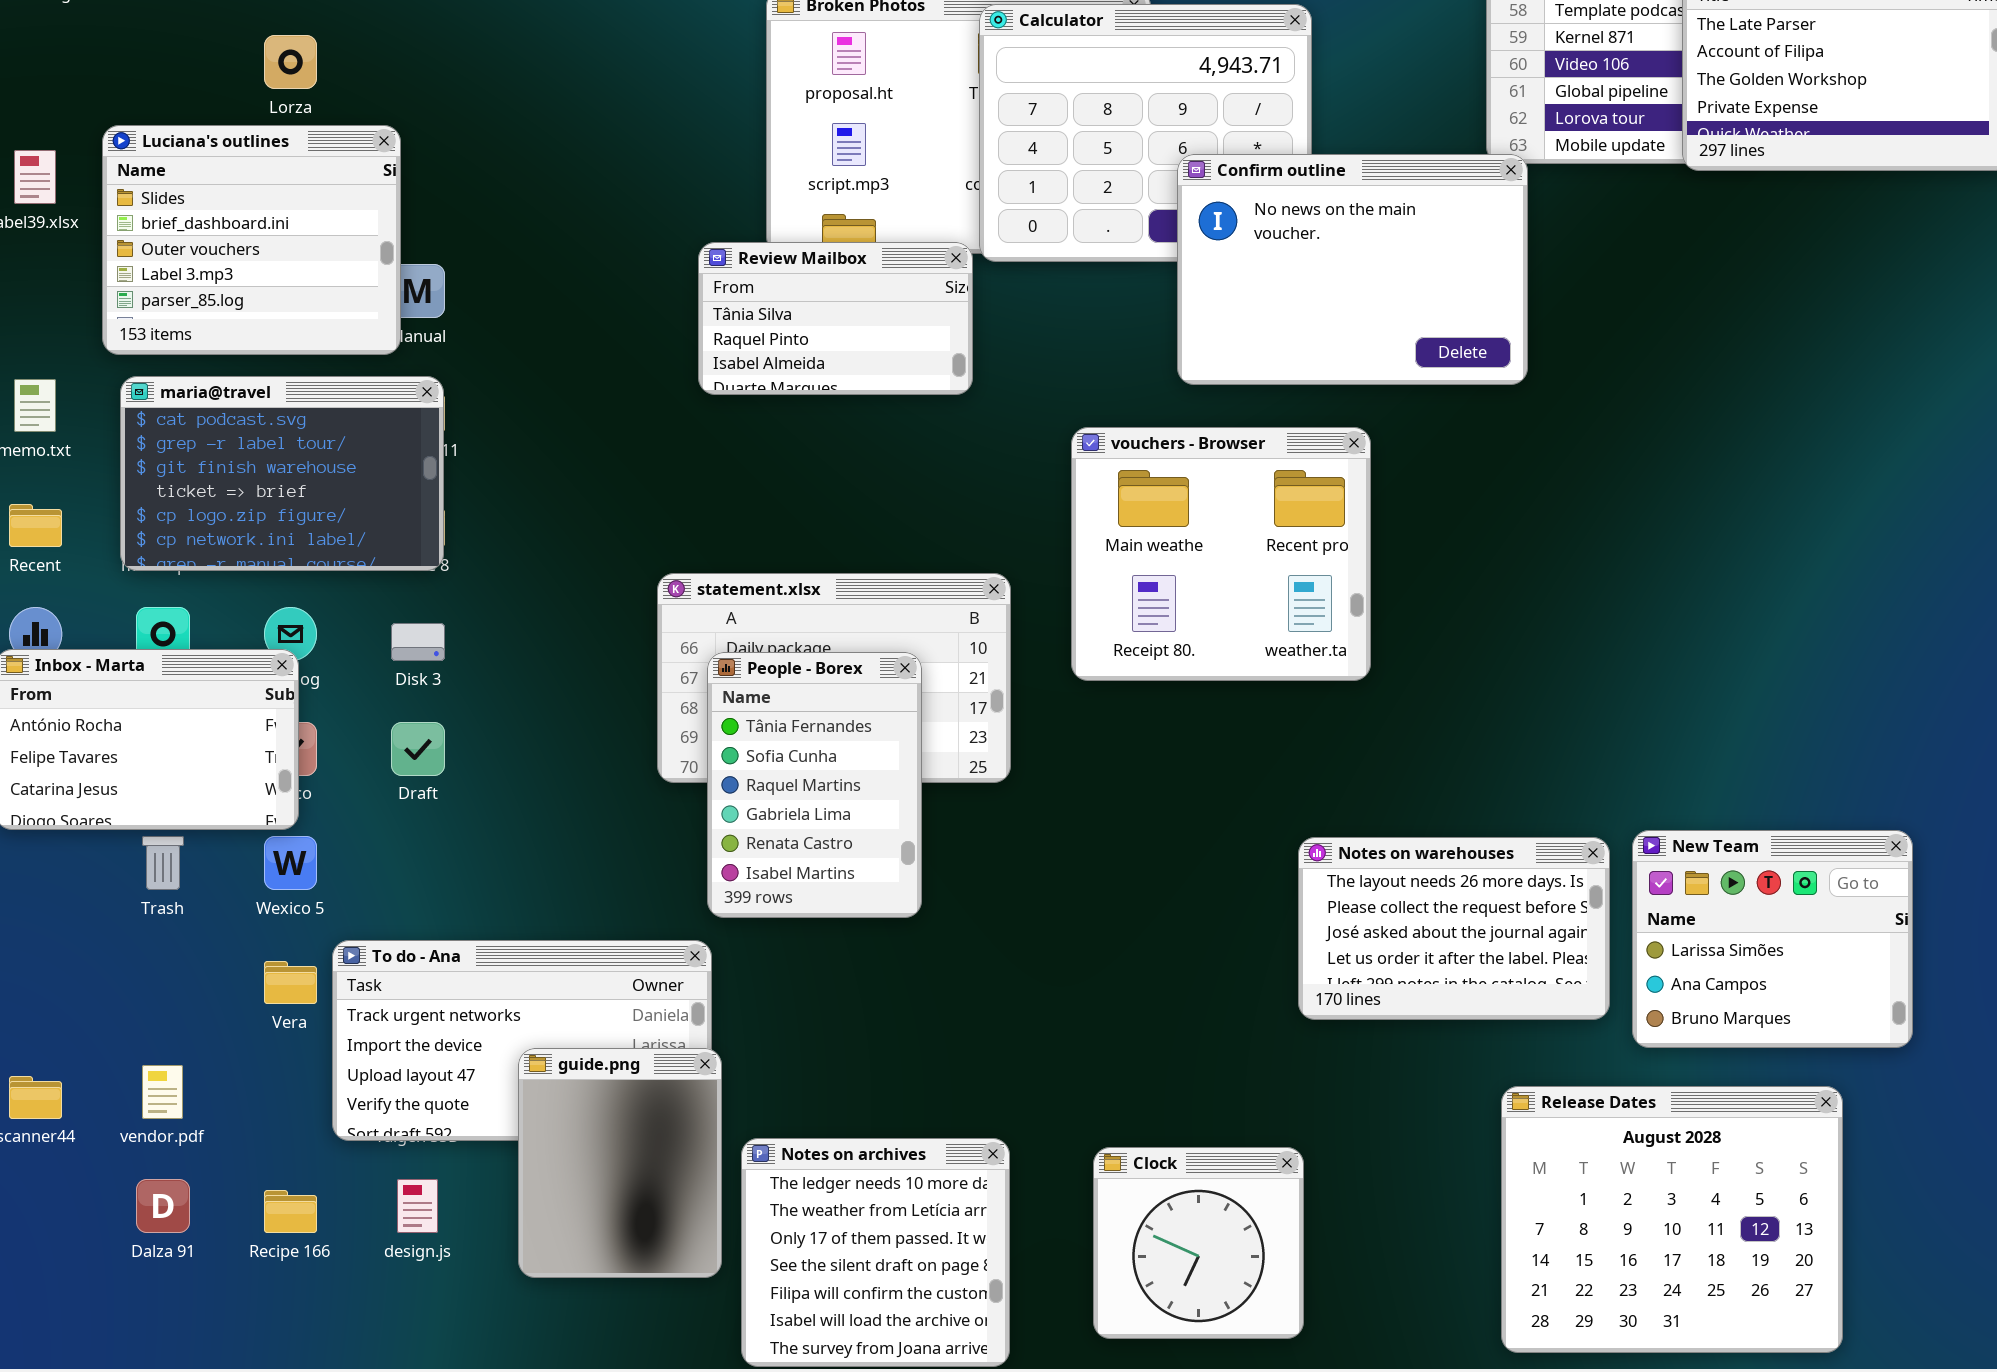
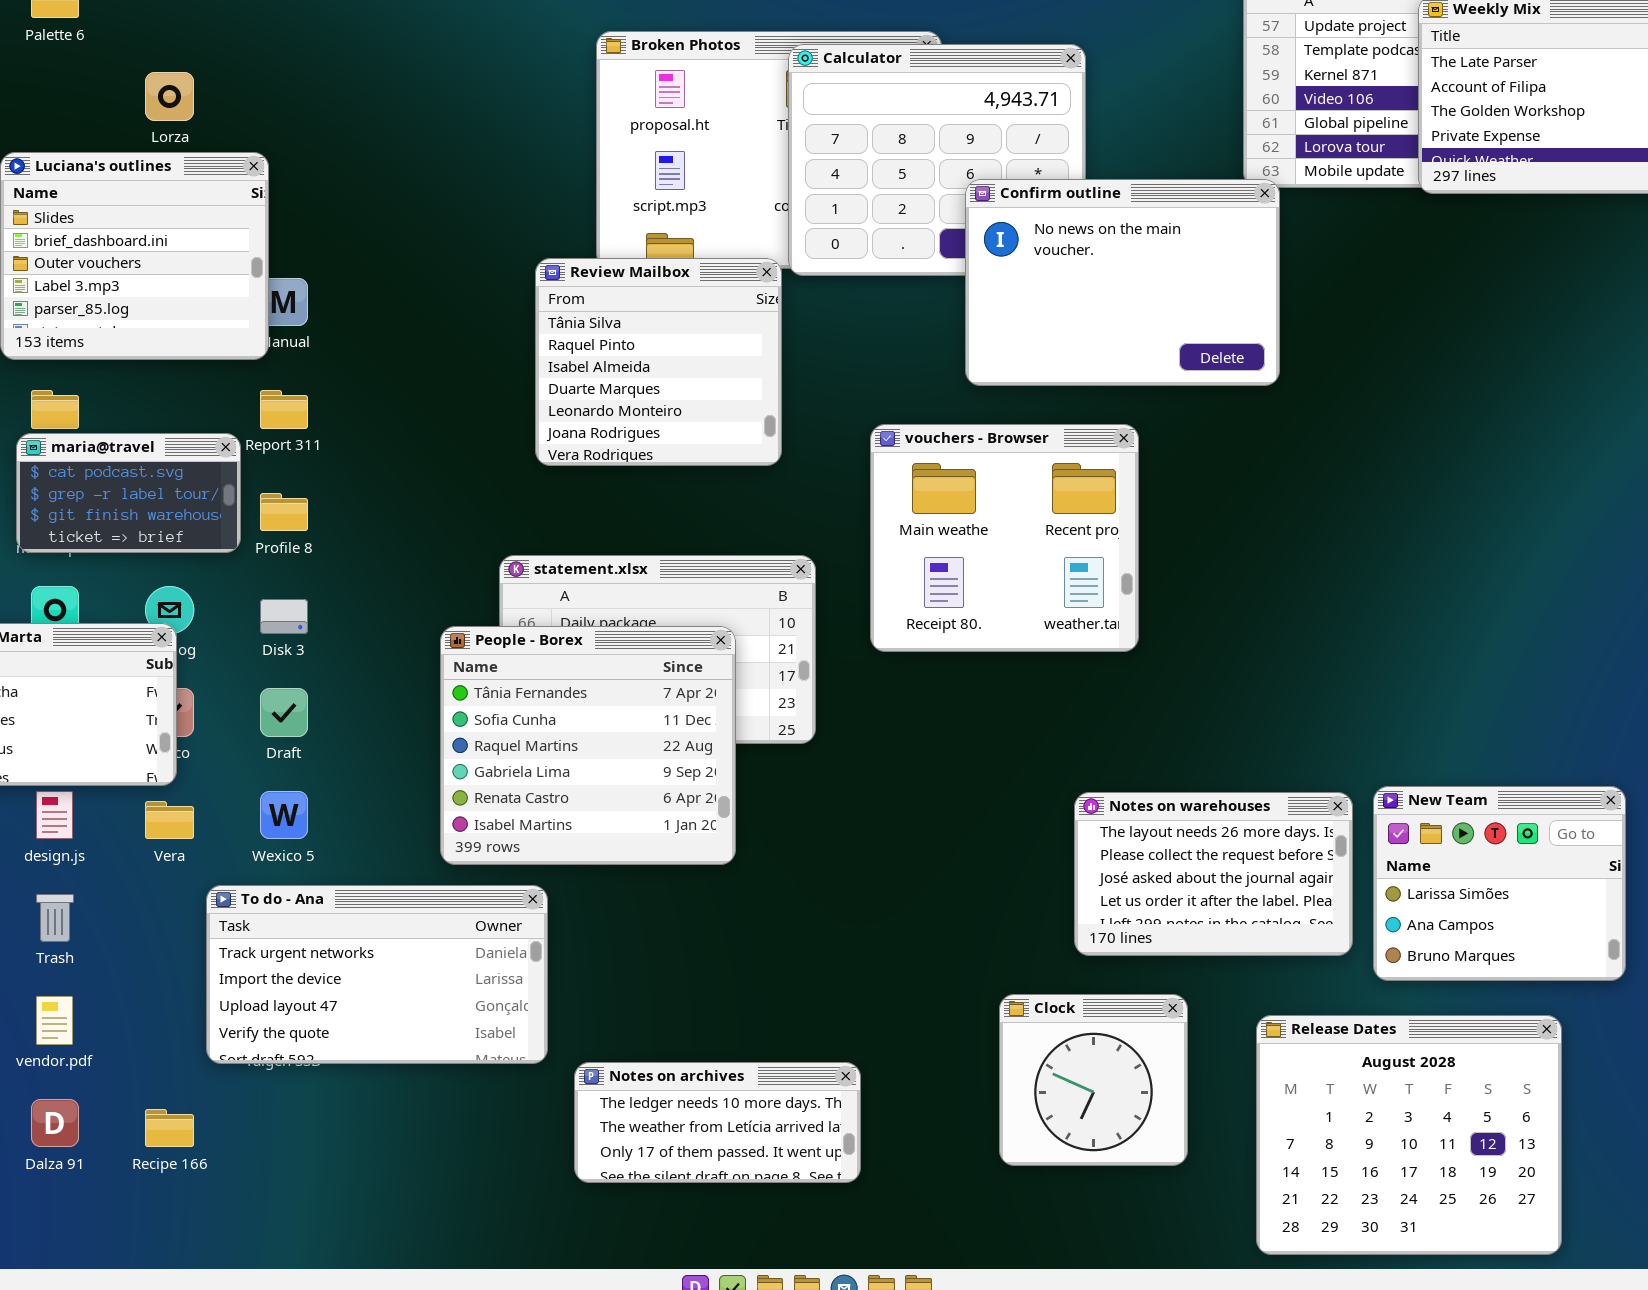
Review Mailbox: [698,242,973,395] -> [535,258,782,466], resized
maria@travel: [120,376,444,571] -> [16,433,241,553], resized
People - Borex: [707,652,922,918] -> [440,626,736,865], resized
Trash: [142,836,184,890] -> [36,894,74,942], moved
Wexico 5: [264,836,317,890] -> [260,791,308,839], moved
Vera: [264,961,317,1004] -> [145,801,194,839], moved
guide.png: [518,1048,722,1278] -> none, closed
Notes on archives: [741,1138,1010,1367] -> [574,1062,861,1183], resized
Clock: [1093,1147,1304,1339] -> [999,994,1188,1166], moved
design.js: [397,1179,438,1233] -> [36,791,73,839], moved

